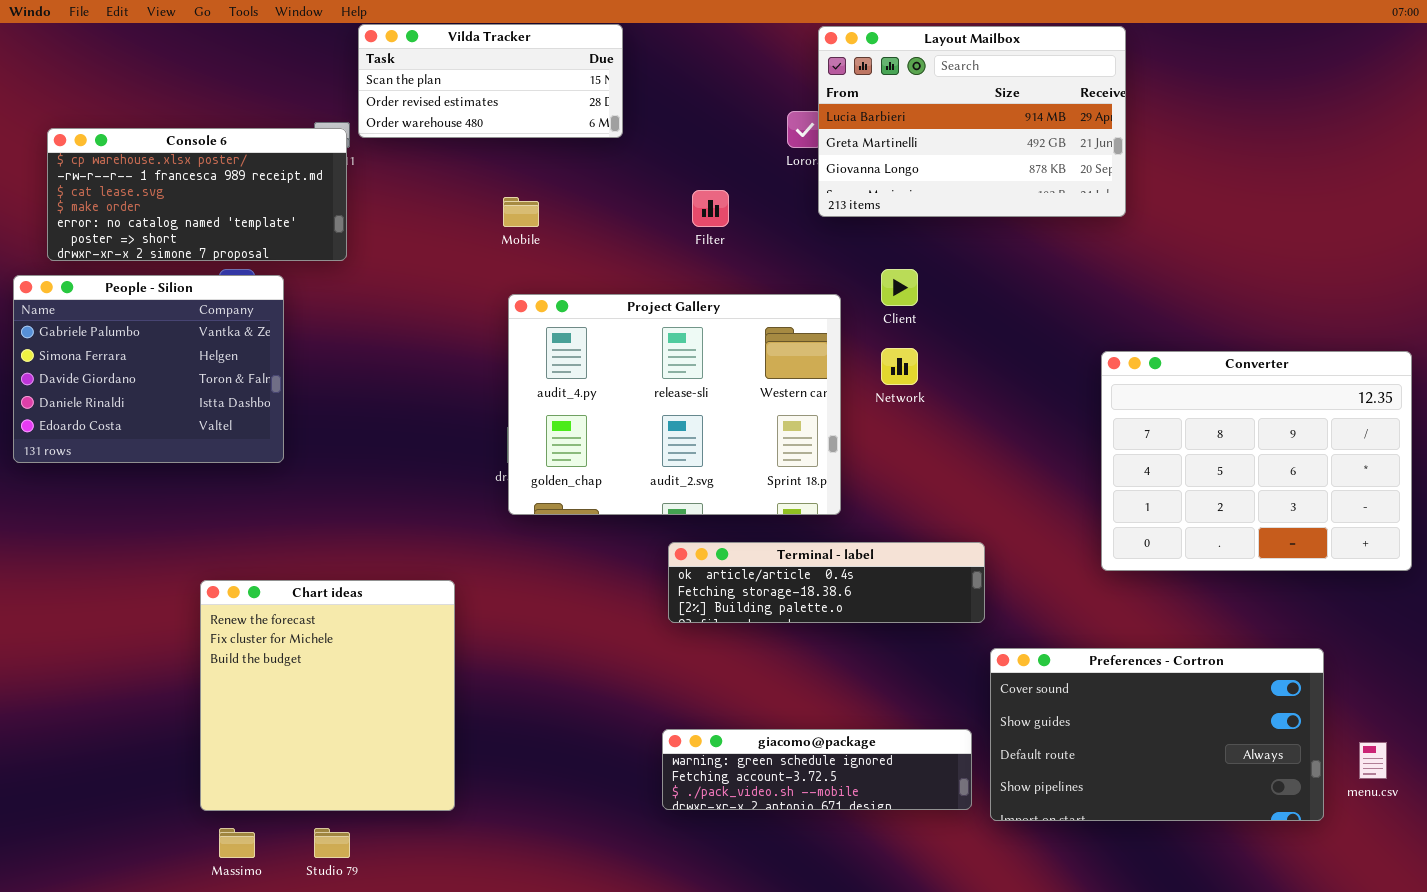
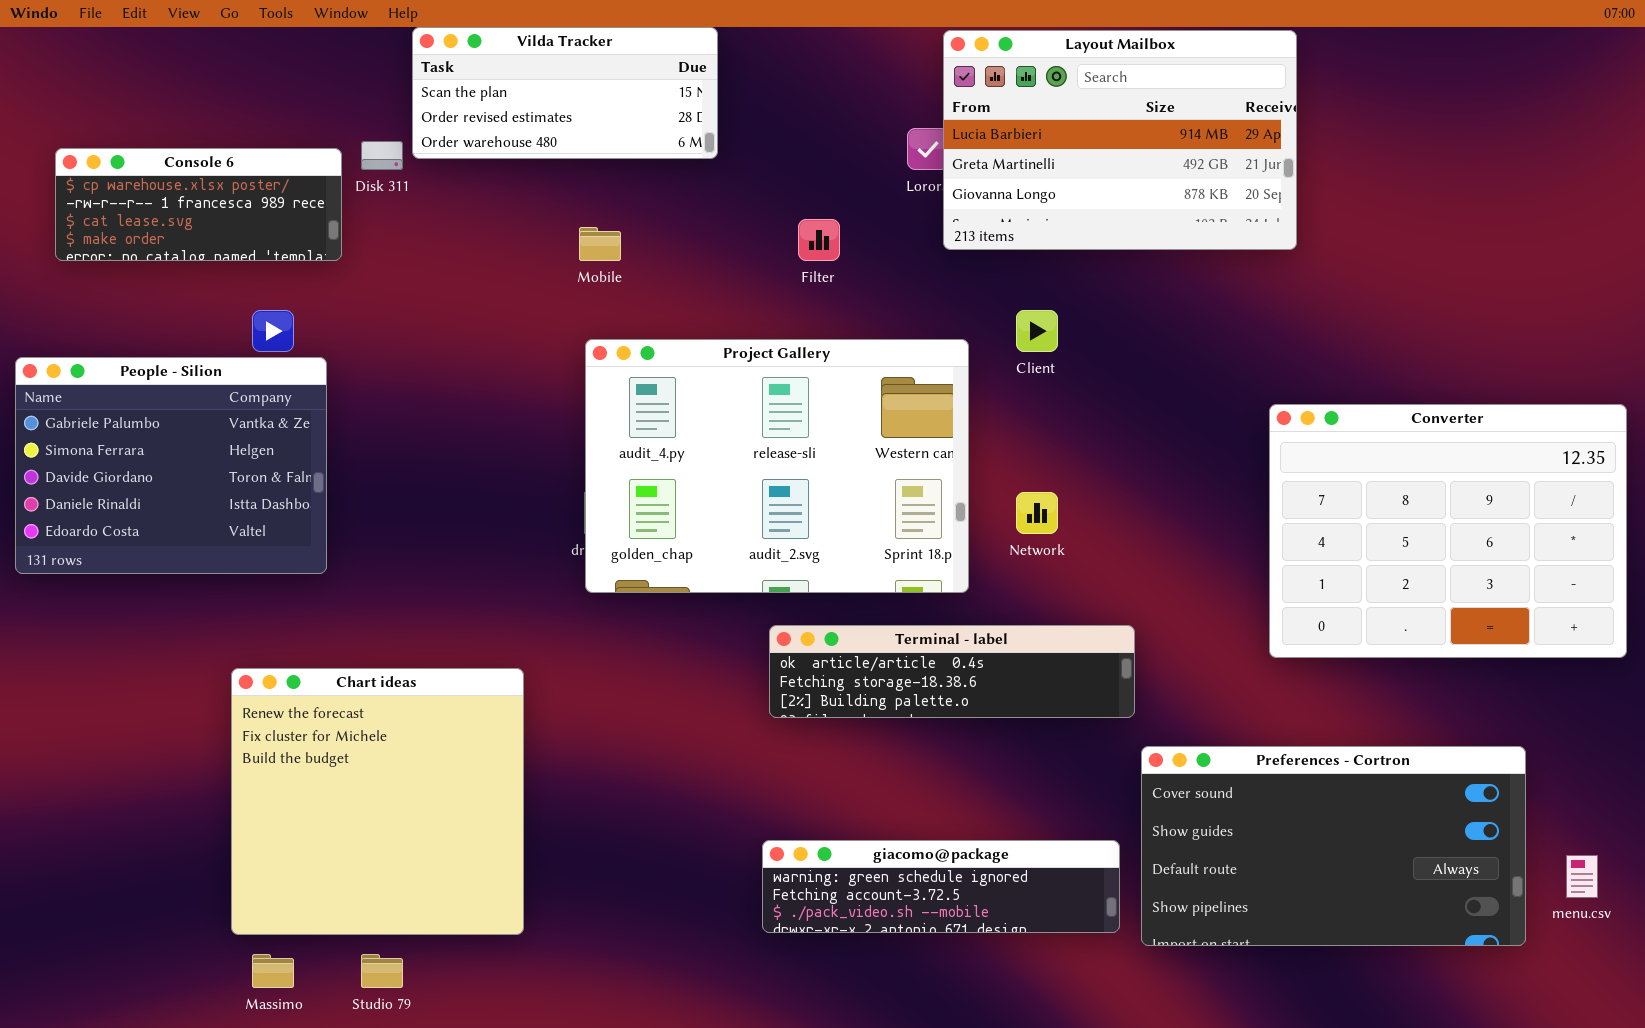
Console 6: [47,128,347,261] -> [55,148,342,261], resized
People - Silion: [13,275,284,463] -> [15,357,327,574], moved
Network: [881,348,918,385] -> [1016,492,1058,534], moved

